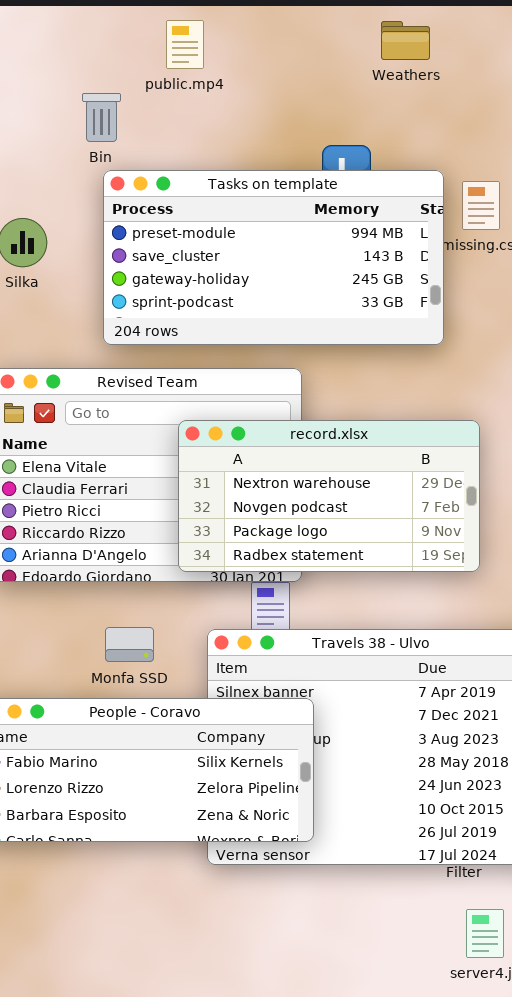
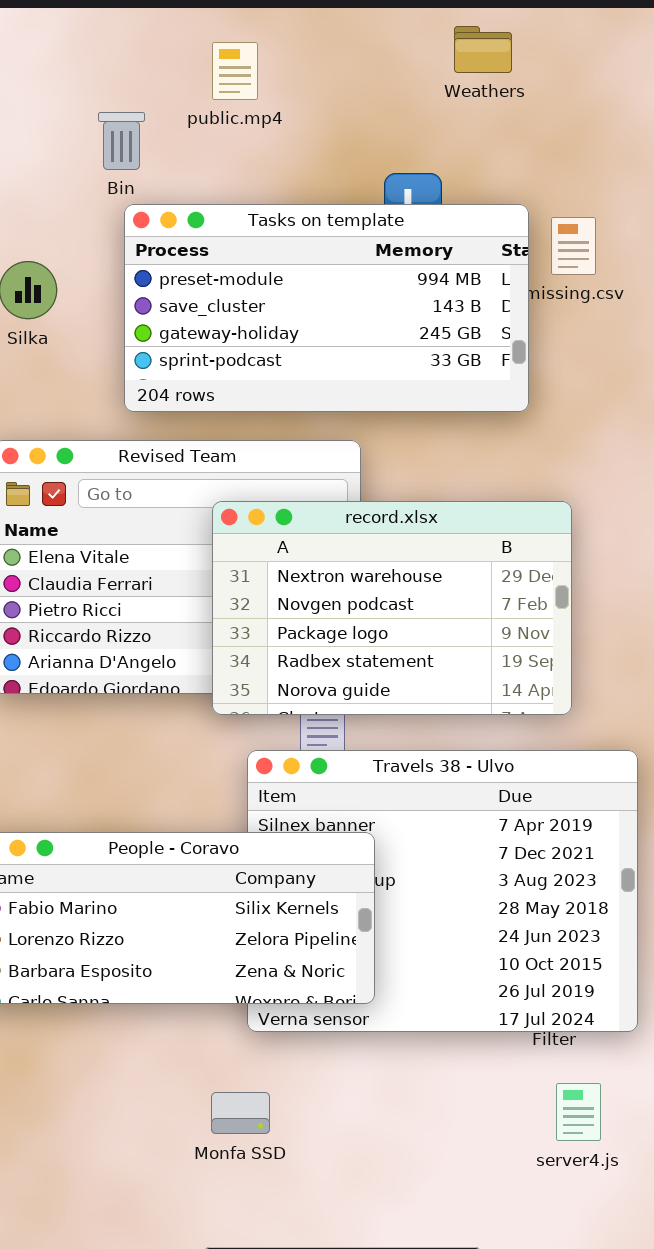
public.mp4: [166,20,204,69] -> [212,42,258,100], moved
record.xlsx: [178,420,480,572] -> [212,501,572,715], resized
Monfa SSD: [105,627,154,662] -> [211,1092,270,1134], moved

